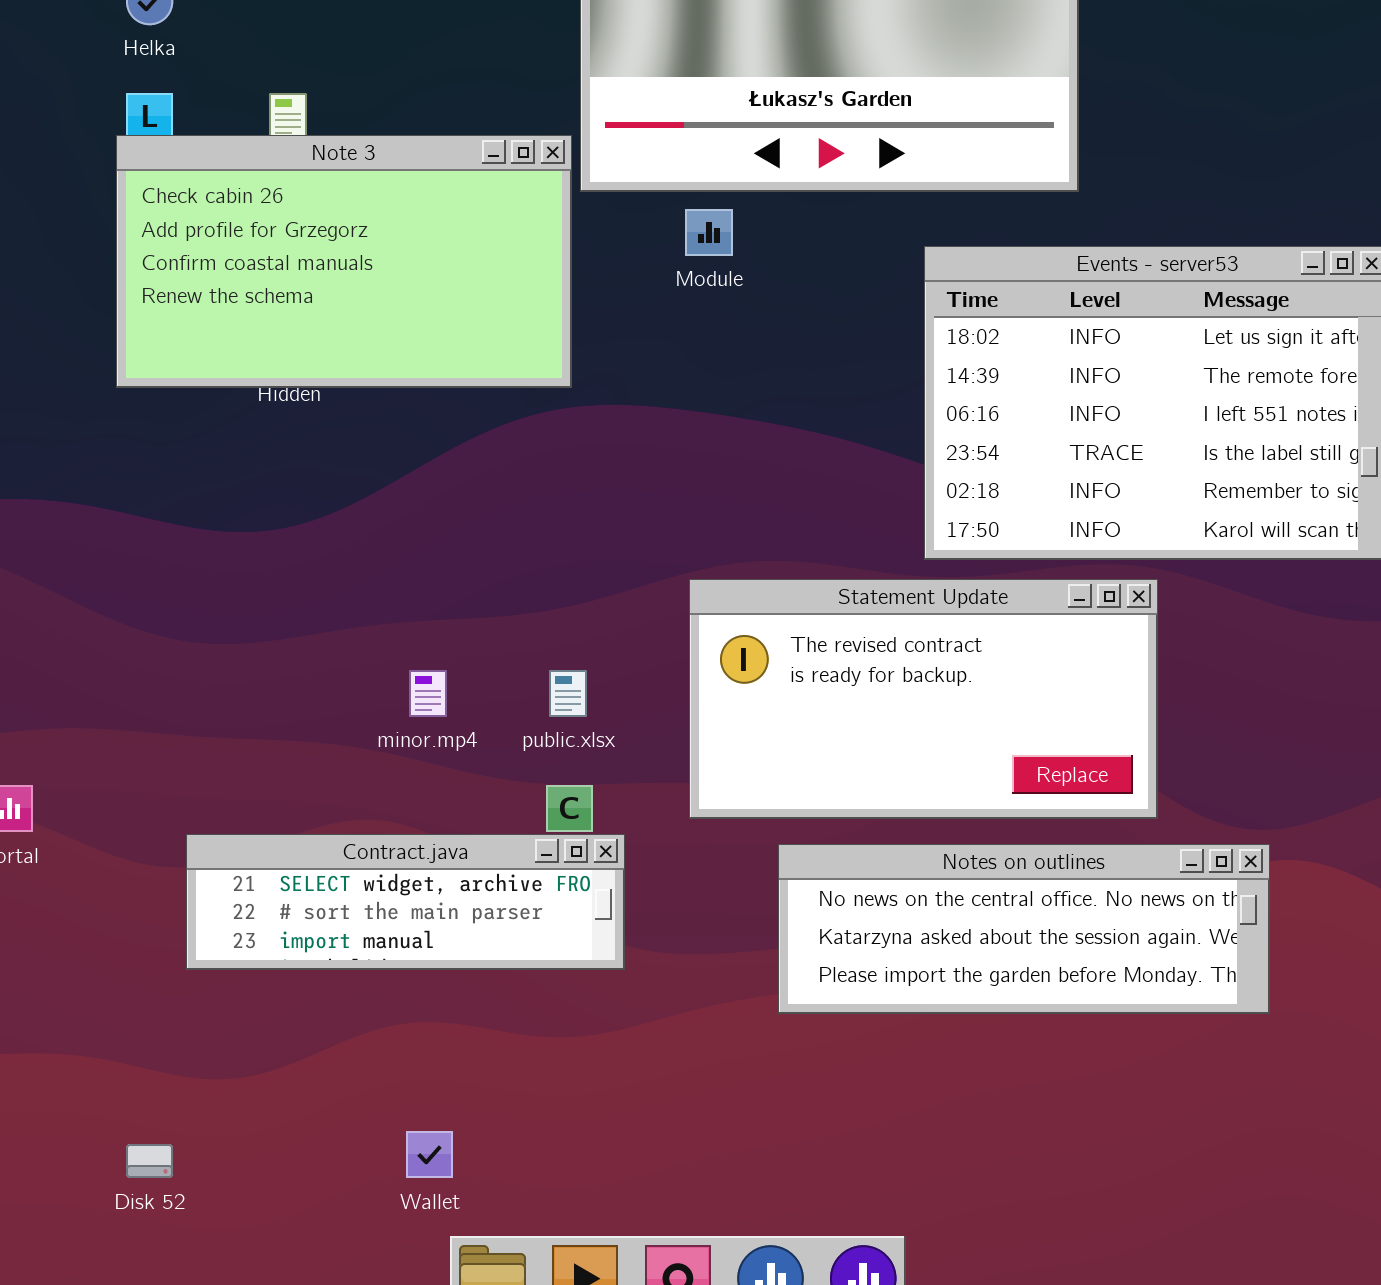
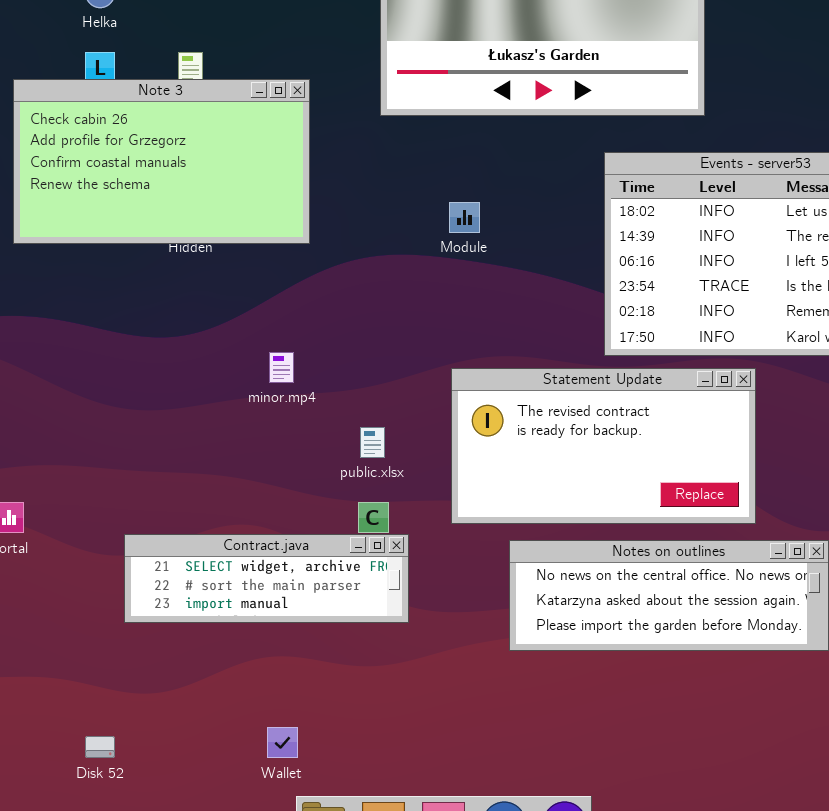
Note 3: [116,135,572,388] -> [13,79,310,244], moved
Module: [685,209,733,256] -> [449,202,480,233], moved
minor.mp4: [409,670,447,717] -> [269,352,294,383], moved

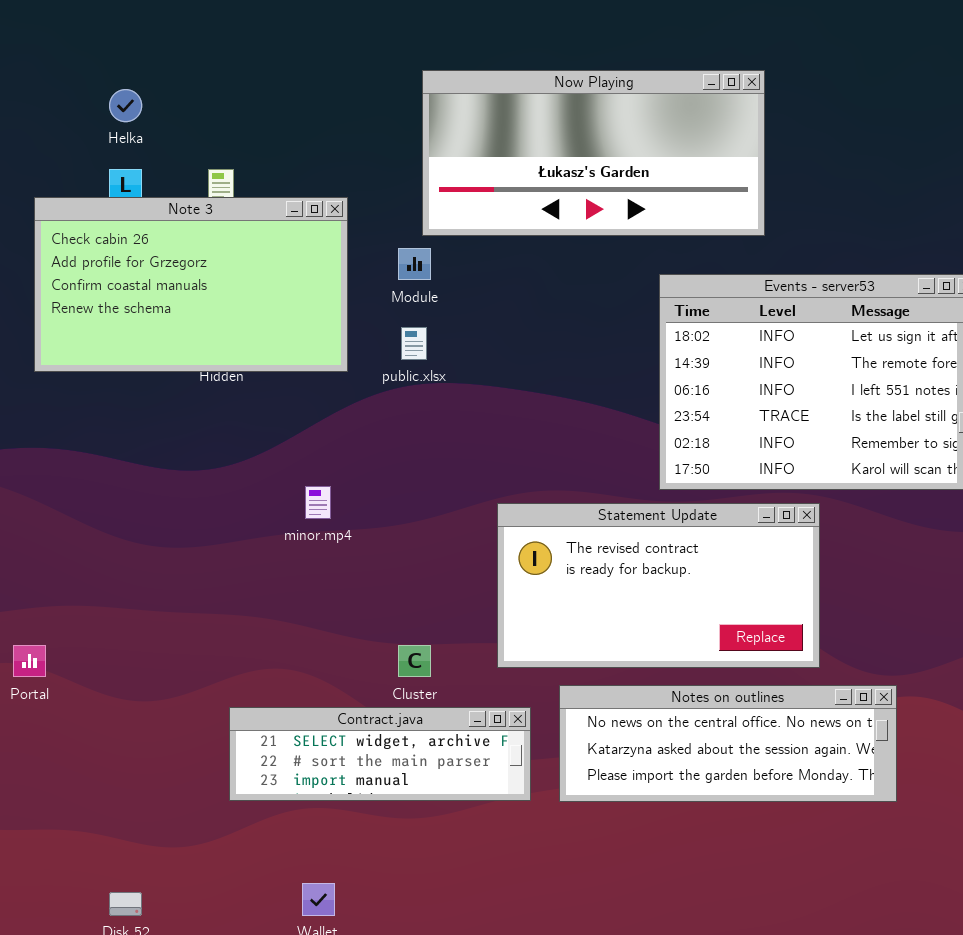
Module: [449,202,480,233] -> [398,248,431,280], moved
public.xlsx: [360,427,385,458] -> [401,327,427,360], moved
Contract.java: [124,534,409,623] -> [229,707,531,801], moved

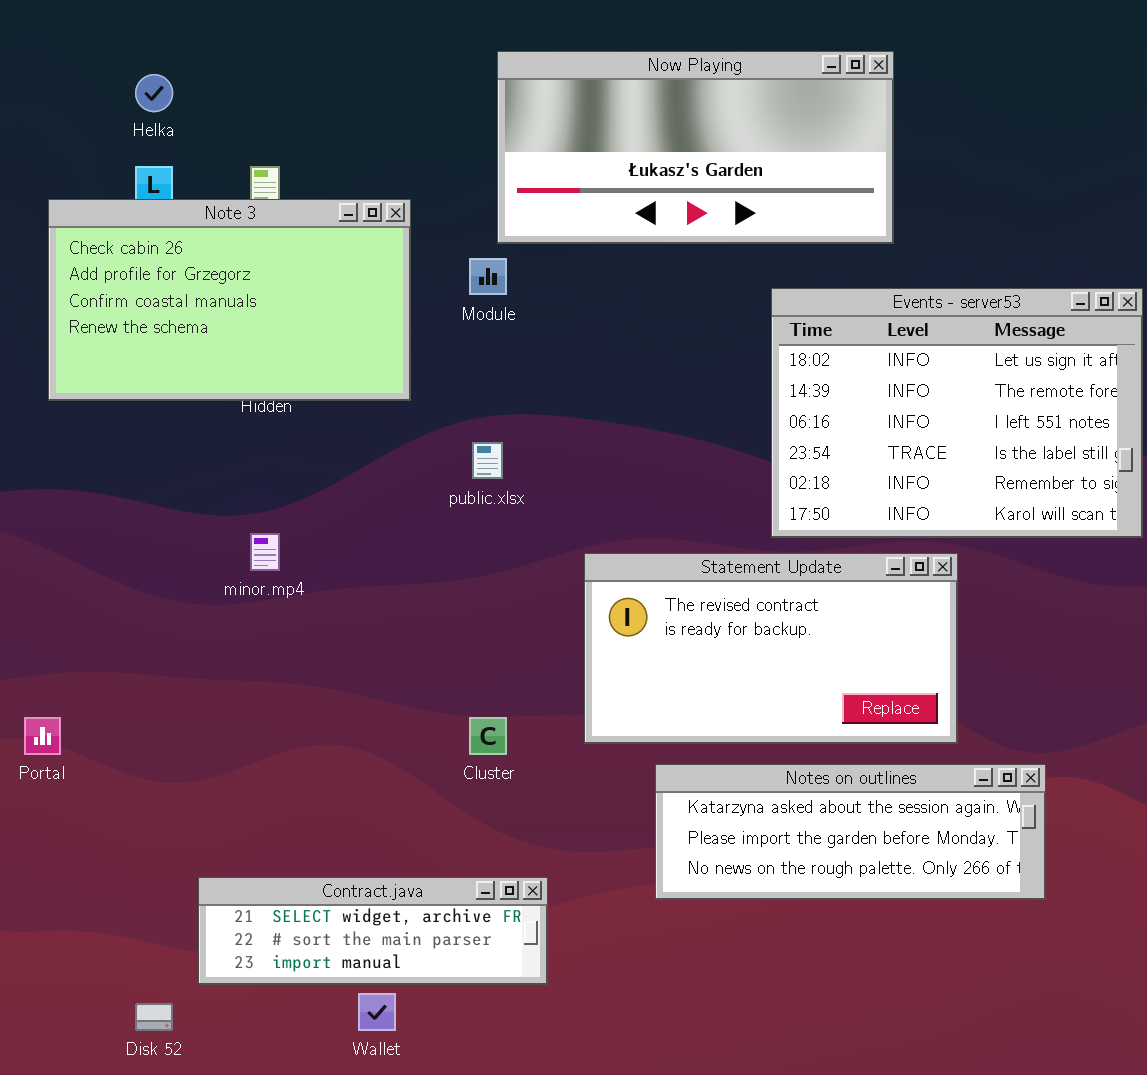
public.xlsx: [401,327,427,360] -> [472,442,503,479], moved
minor.mp4: [305,486,331,519] -> [250,533,280,571], moved
Notes on outlines: [559,685,897,802] -> [655,764,1046,900], scrolled down 1 row
Contract.java: [229,707,531,801] -> [198,877,548,985], moved

